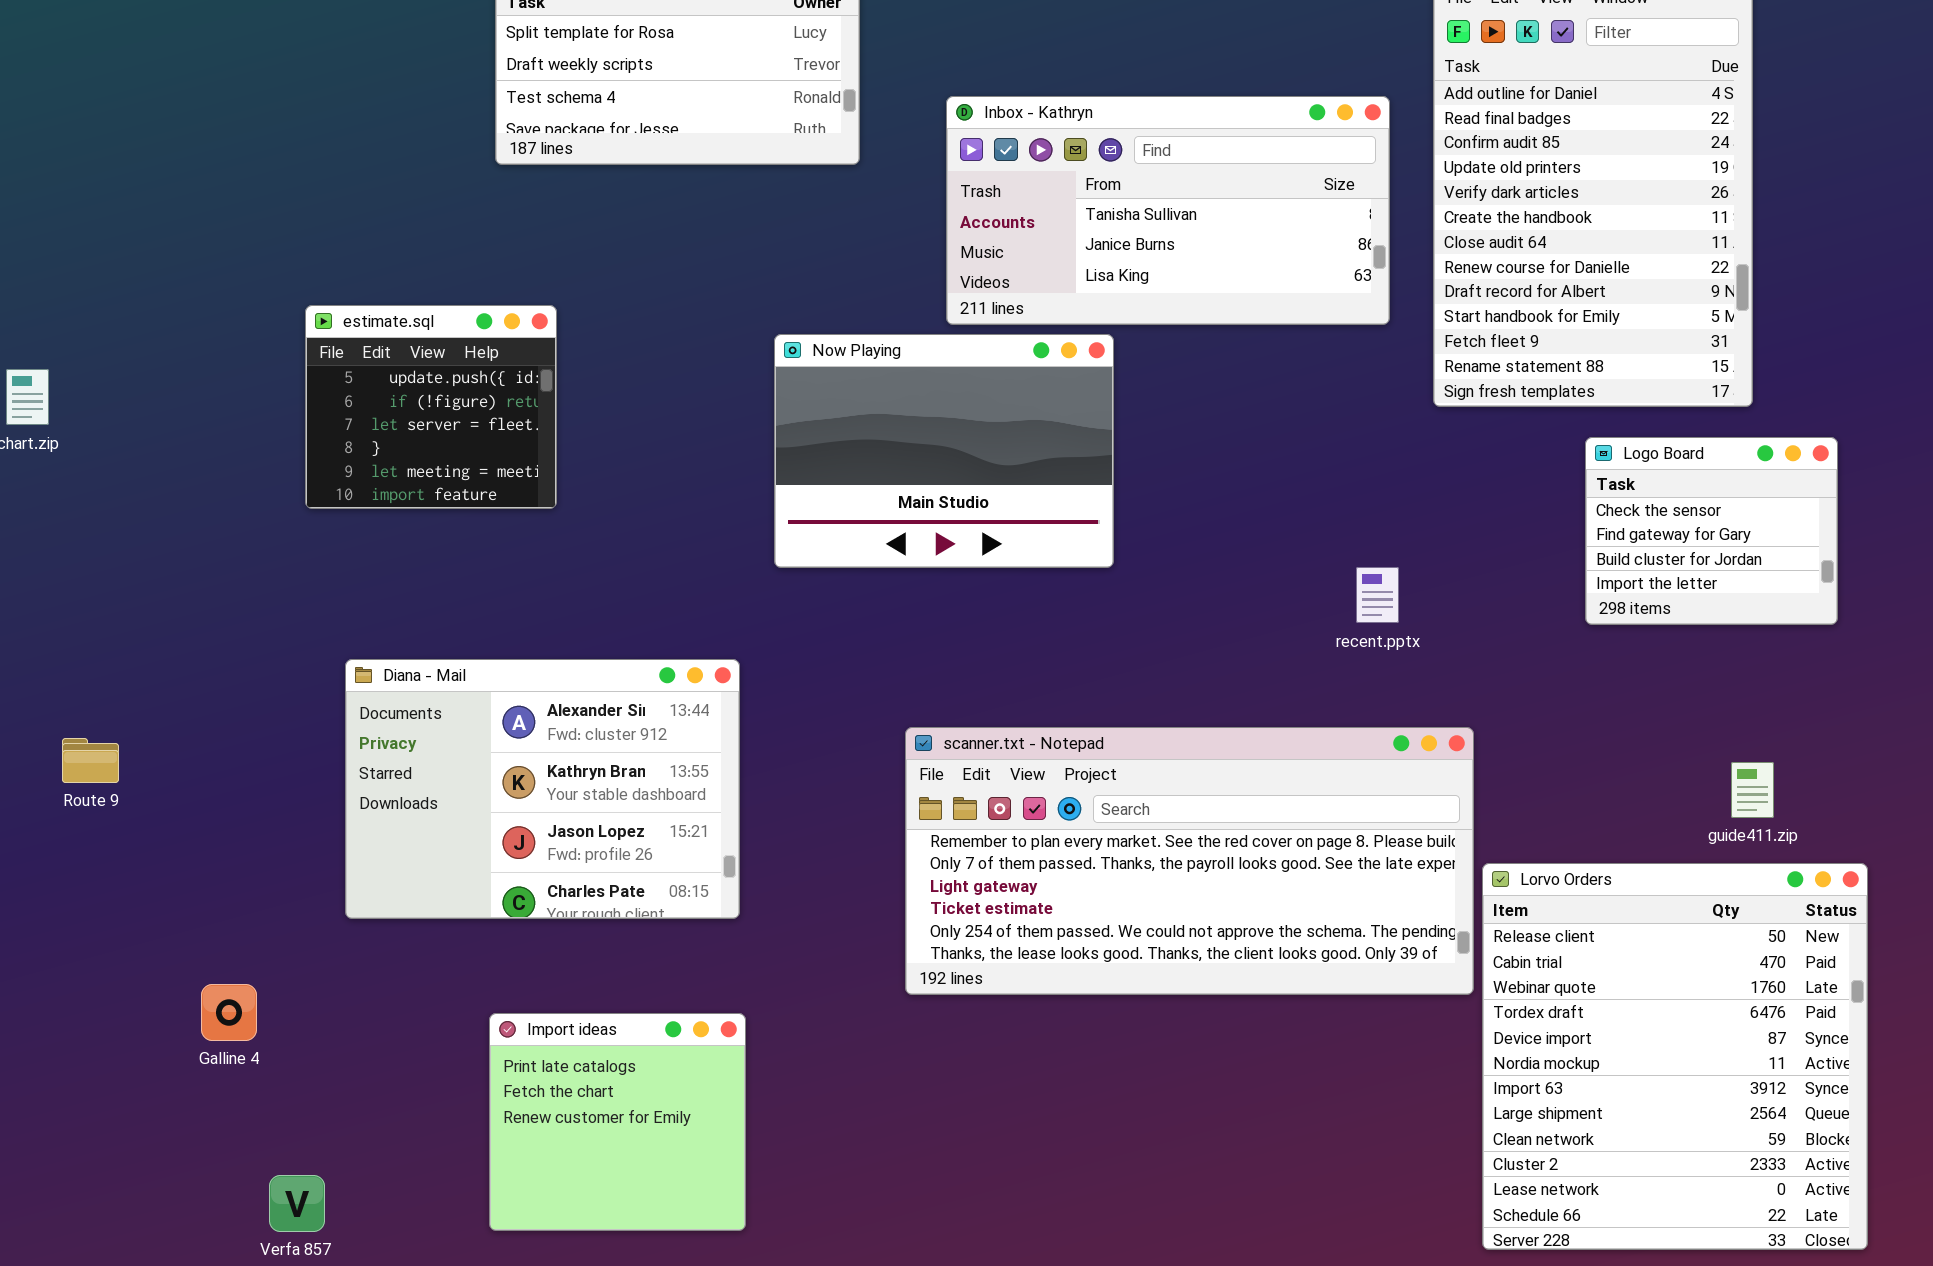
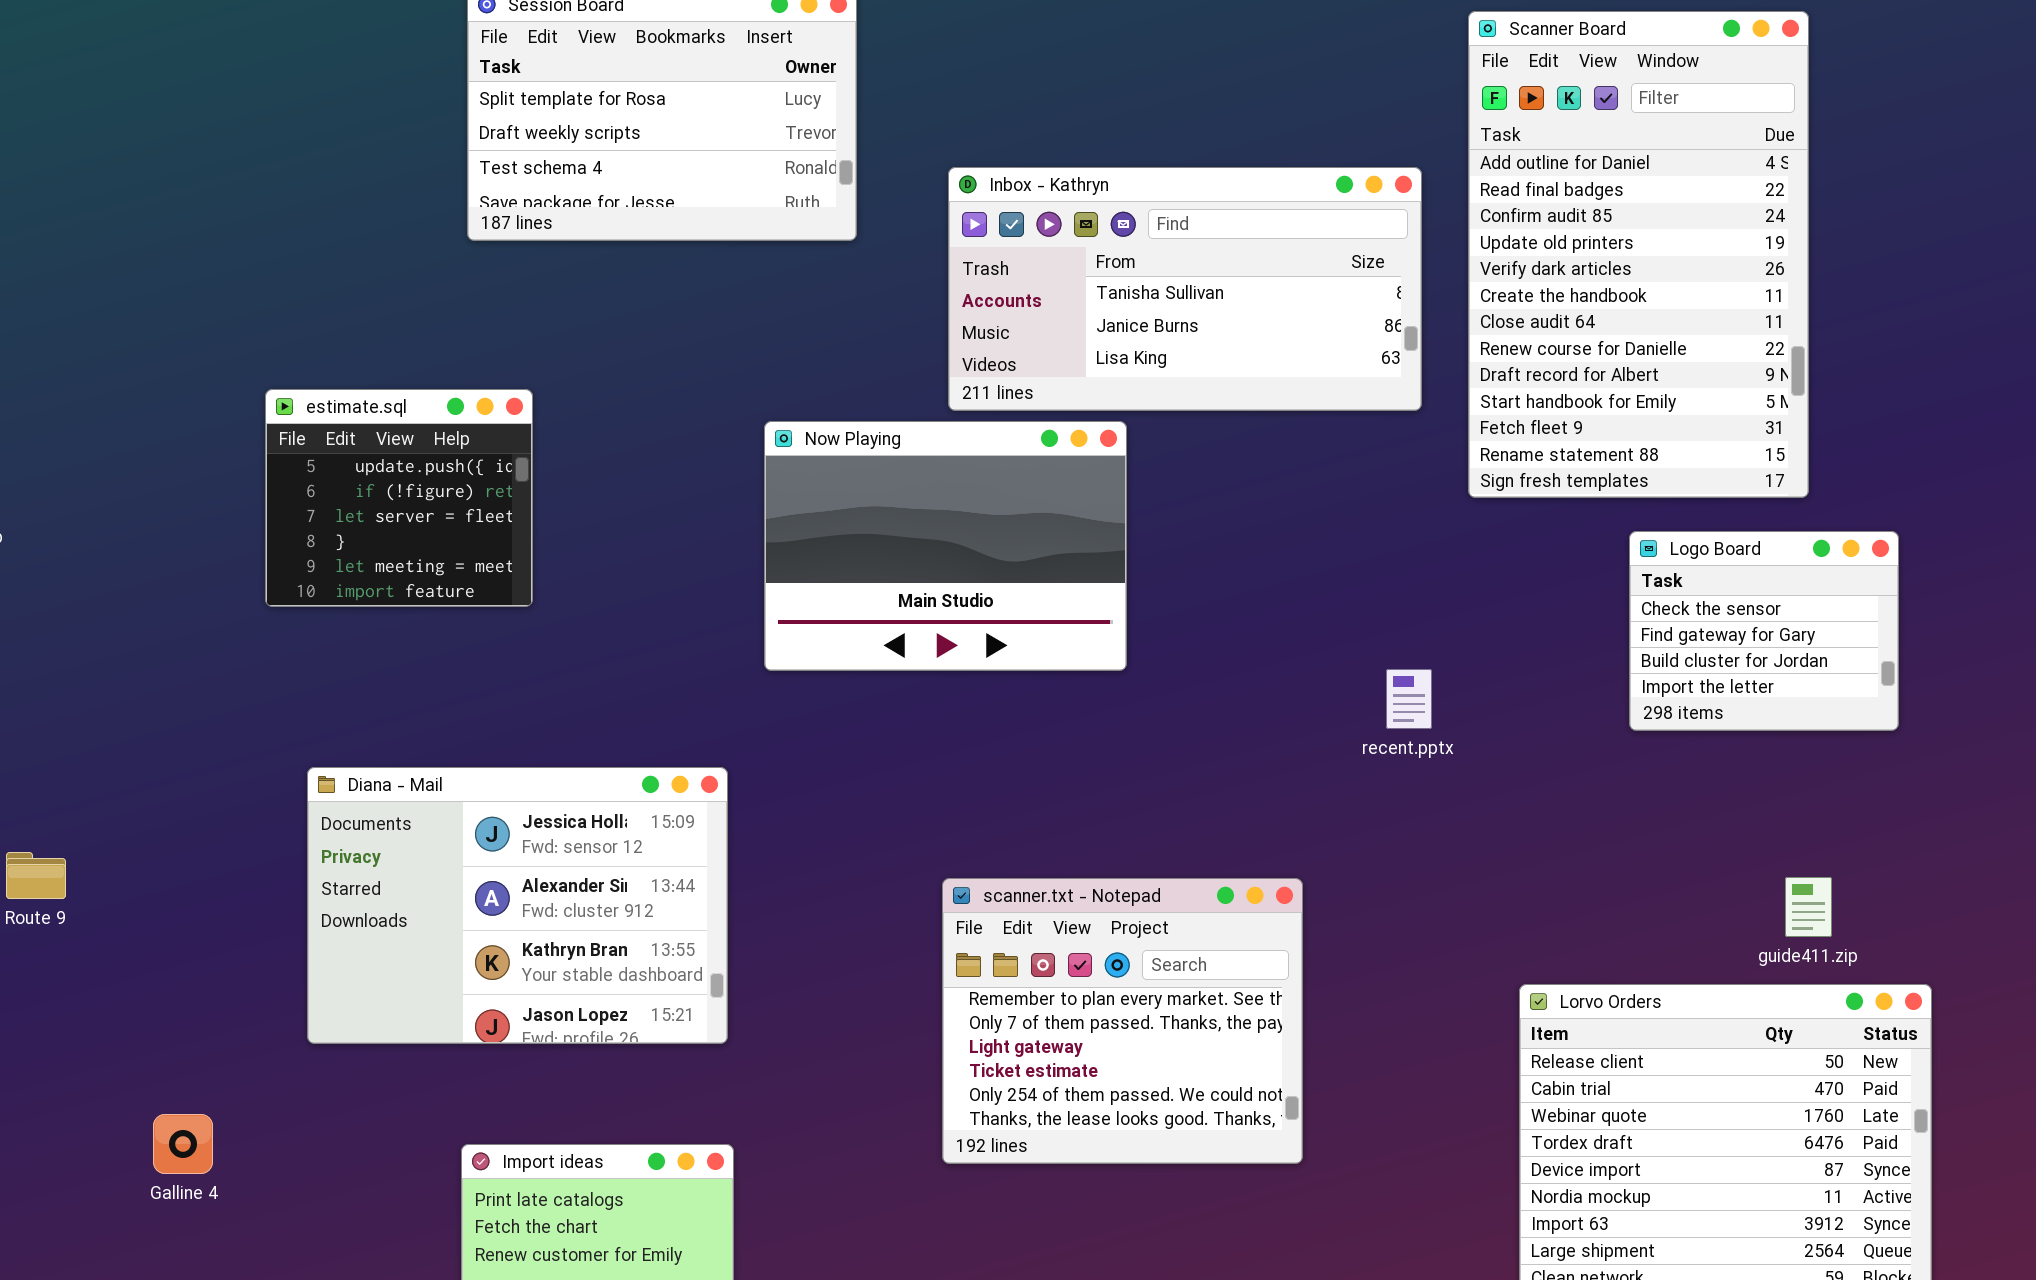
Diana - Mail: [345,659,740,919] -> [307,767,728,1044], scrolled up 1 row
scanner.txt - Notepad: [905,727,1474,995] -> [942,878,1303,1164], moved, resized

